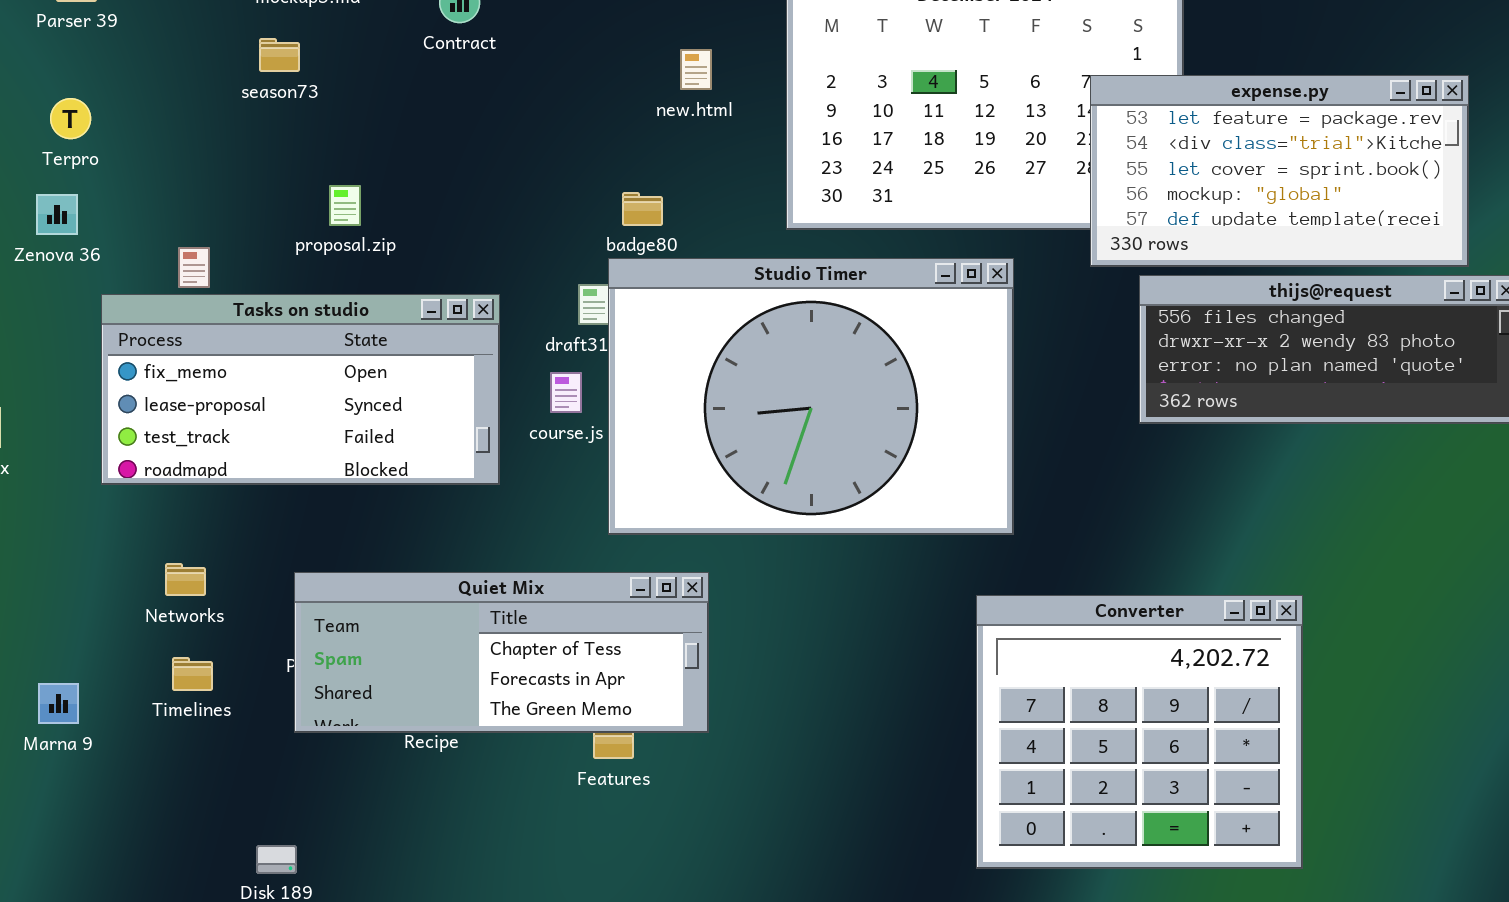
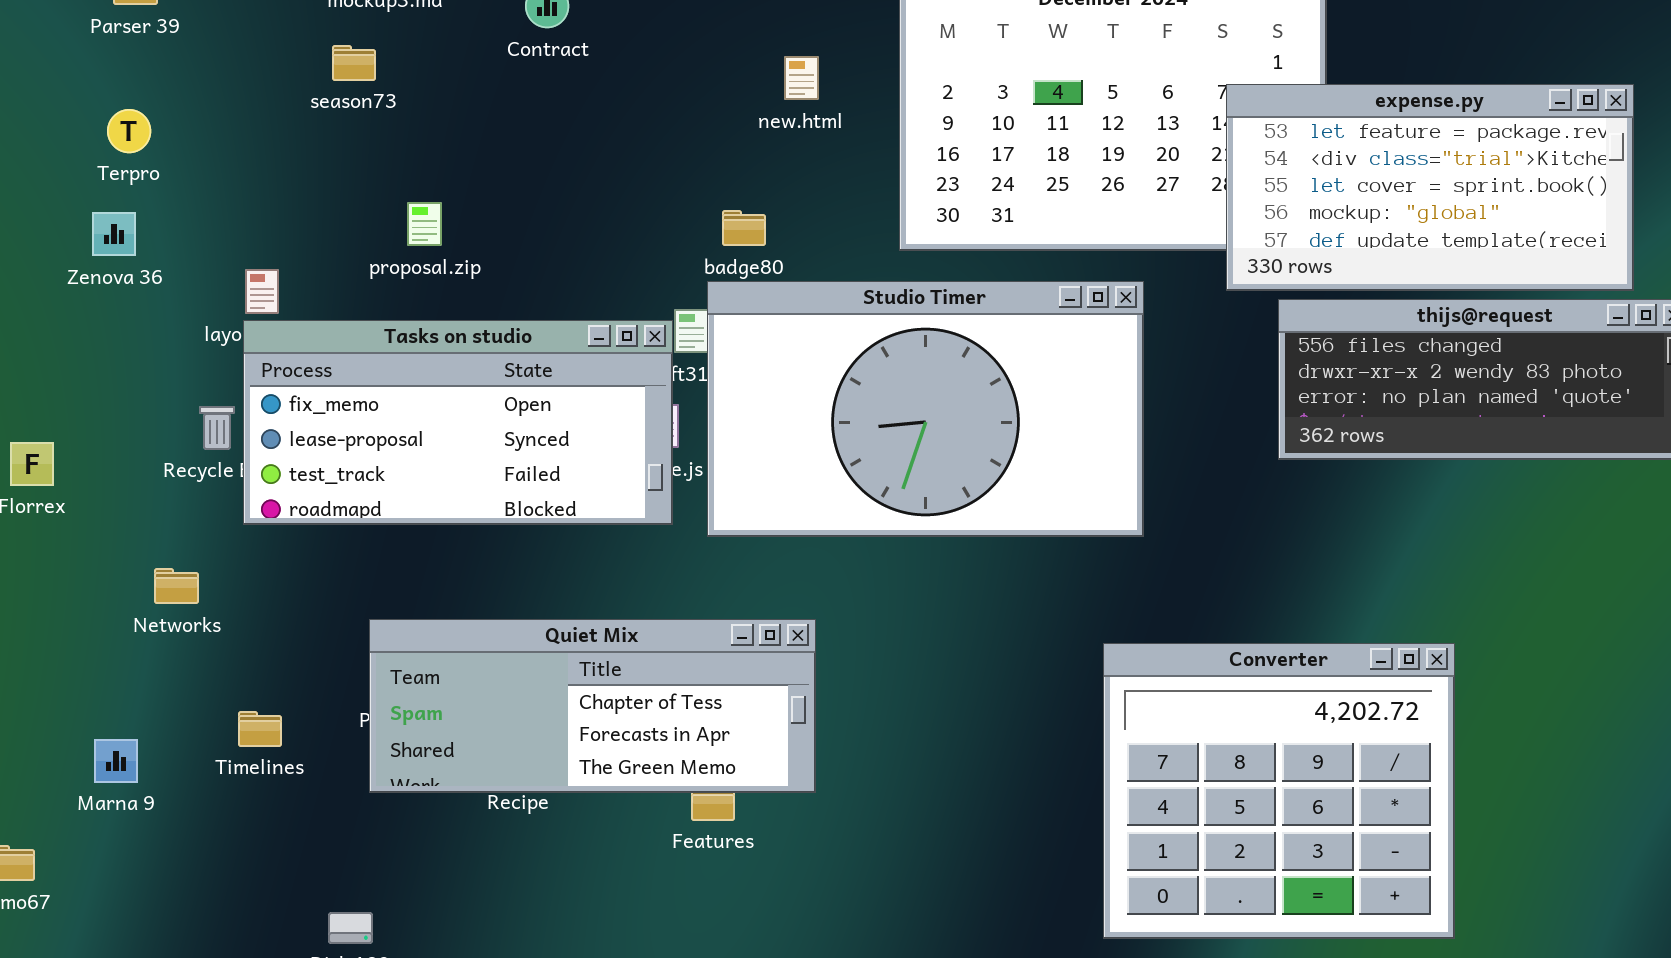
Studio Timer: [608,258,1014,535] -> [707,281,1144,537], resized
Tasks on studio: [101,294,500,485] -> [243,320,673,525], moved
Networks: [165,563,206,596] -> [154,568,199,604], moved

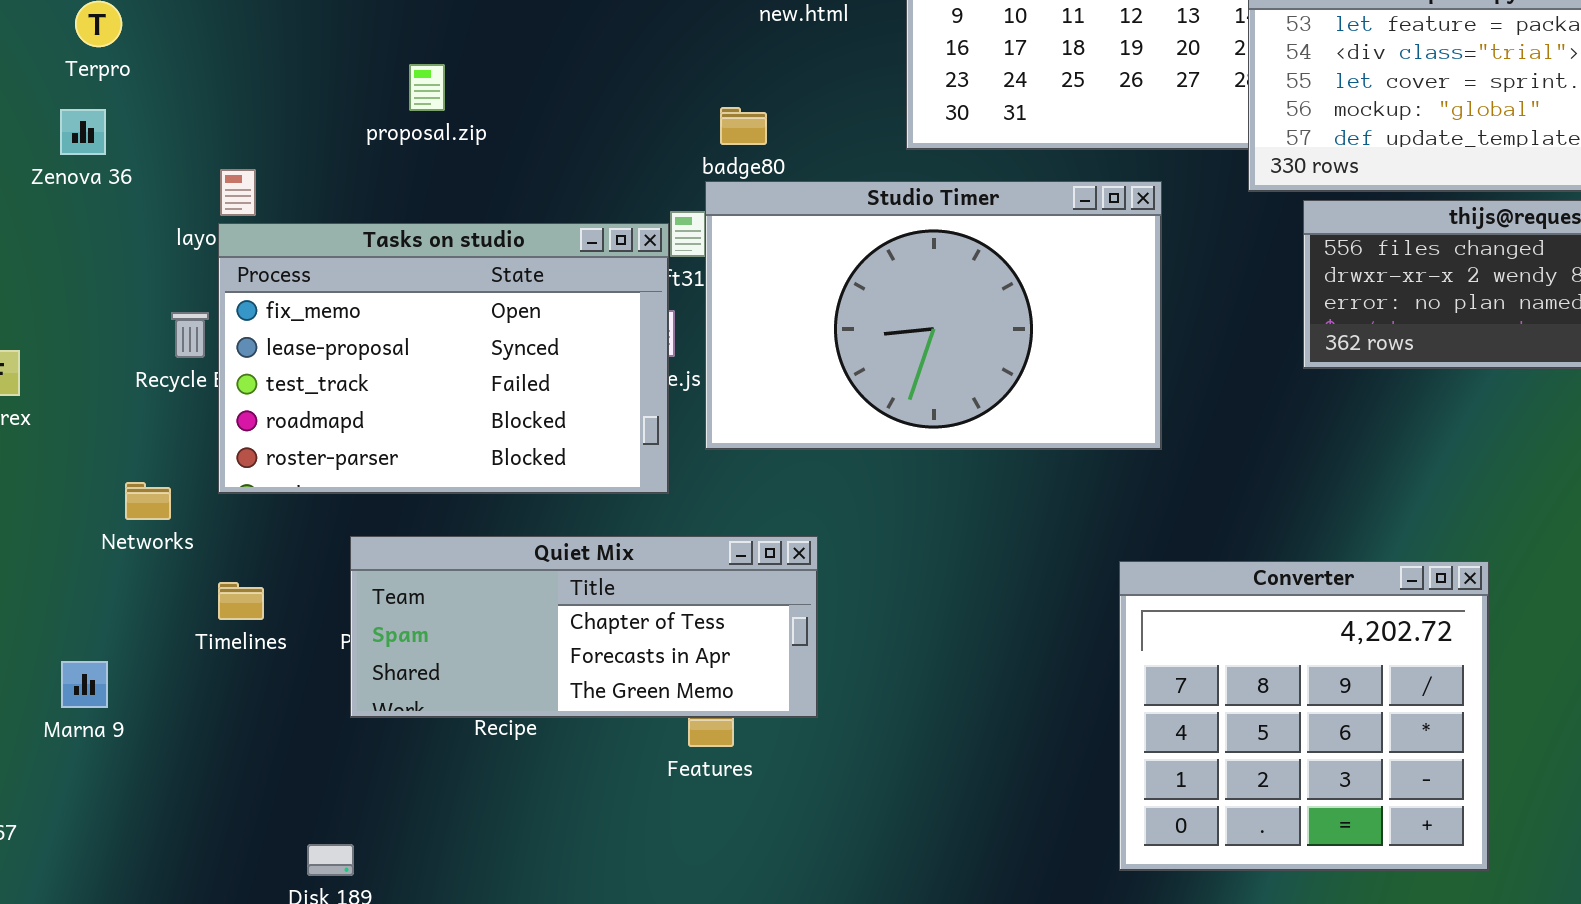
proposal.zip: [407,202,442,246] -> [409,64,445,111], moved
Tasks on studio: [243,320,673,525] -> [218,223,669,494], resized
Timelines: [238,711,282,747] -> [218,582,264,620], moved

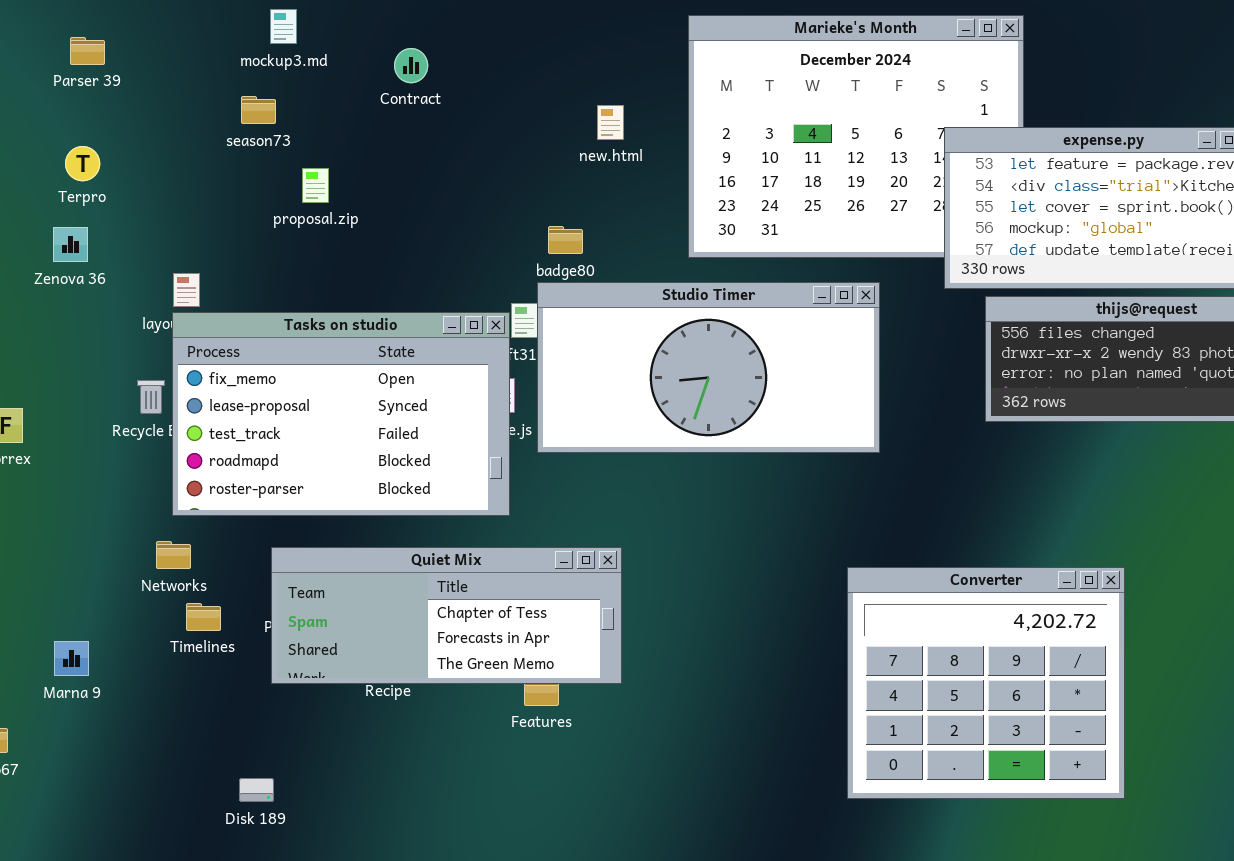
proposal.zip: [409,64,445,111] -> [302,168,329,203], moved
Studio Timer: [705,181,1162,450] -> [537,282,880,453], resized
Networks: [125,482,171,520] -> [156,541,191,569], moved
Timelines: [218,582,264,620] -> [186,603,221,631], moved

